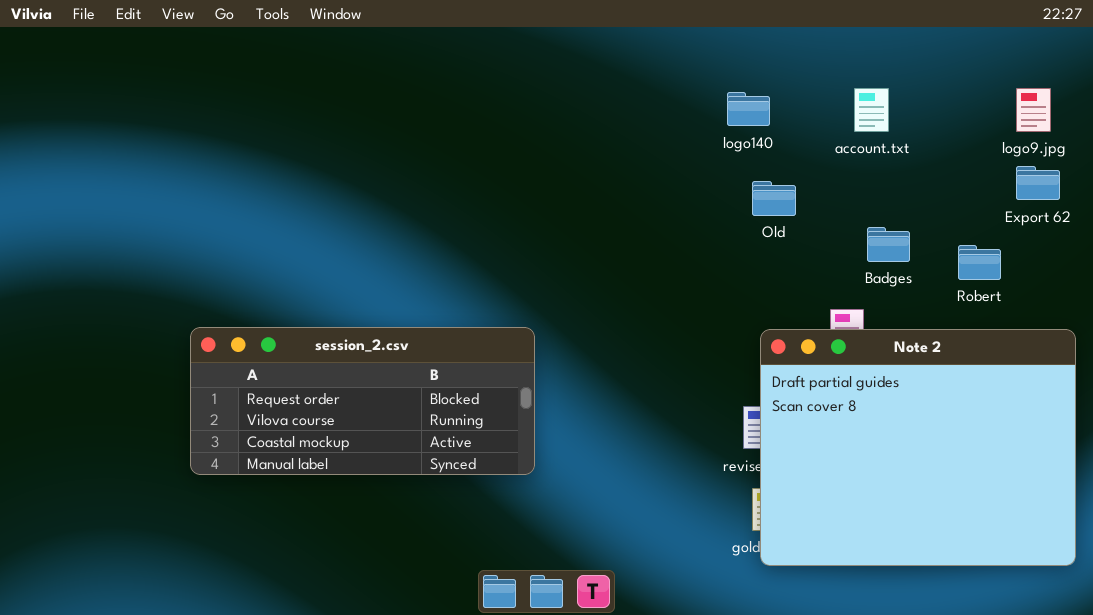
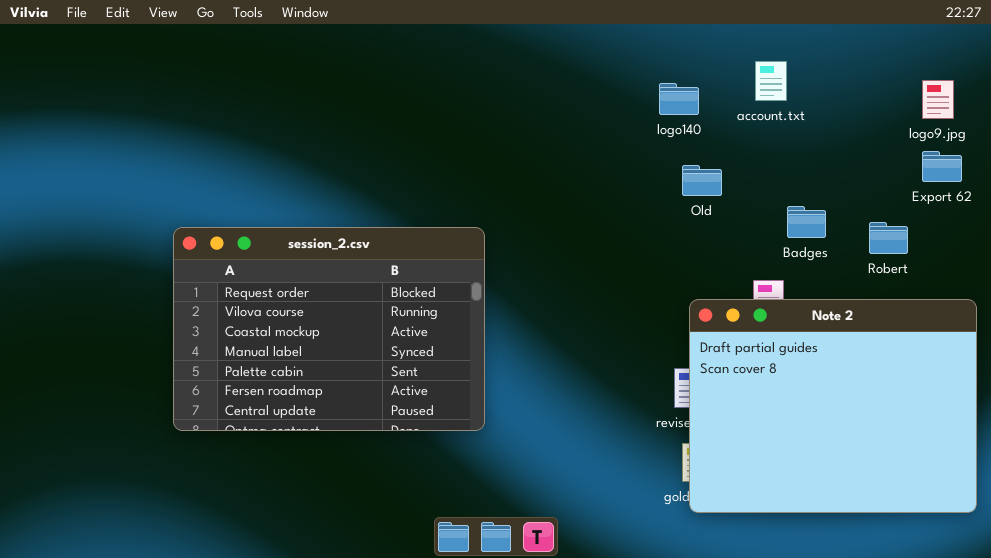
account.txt: [854,88,889,132] -> [755,61,787,101], moved
session_2.csv: [190,327,535,475] -> [173,227,485,431], resized

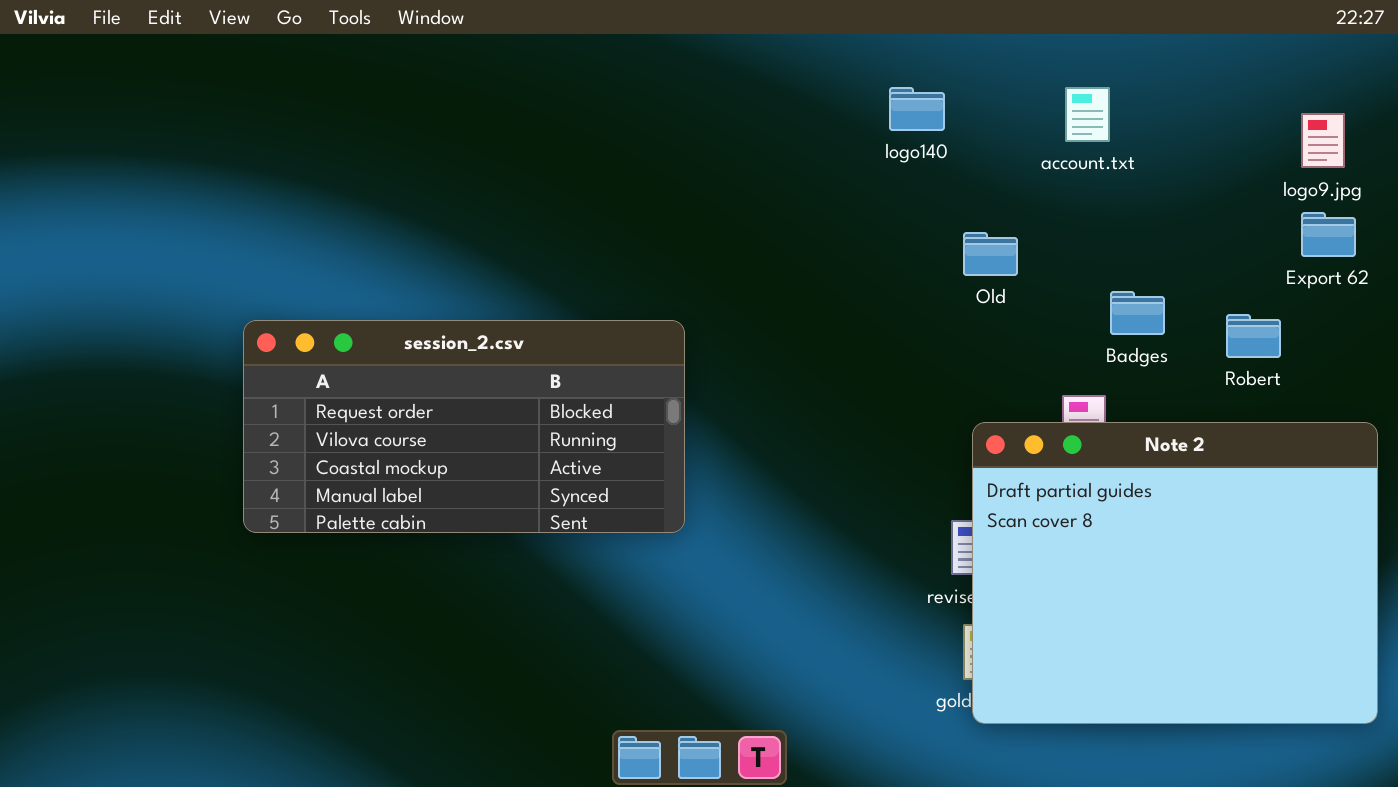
logo140: [659,83,699,115] -> [889,87,945,131], moved
session_2.csv: [173,227,485,431] -> [243,320,685,533], resized

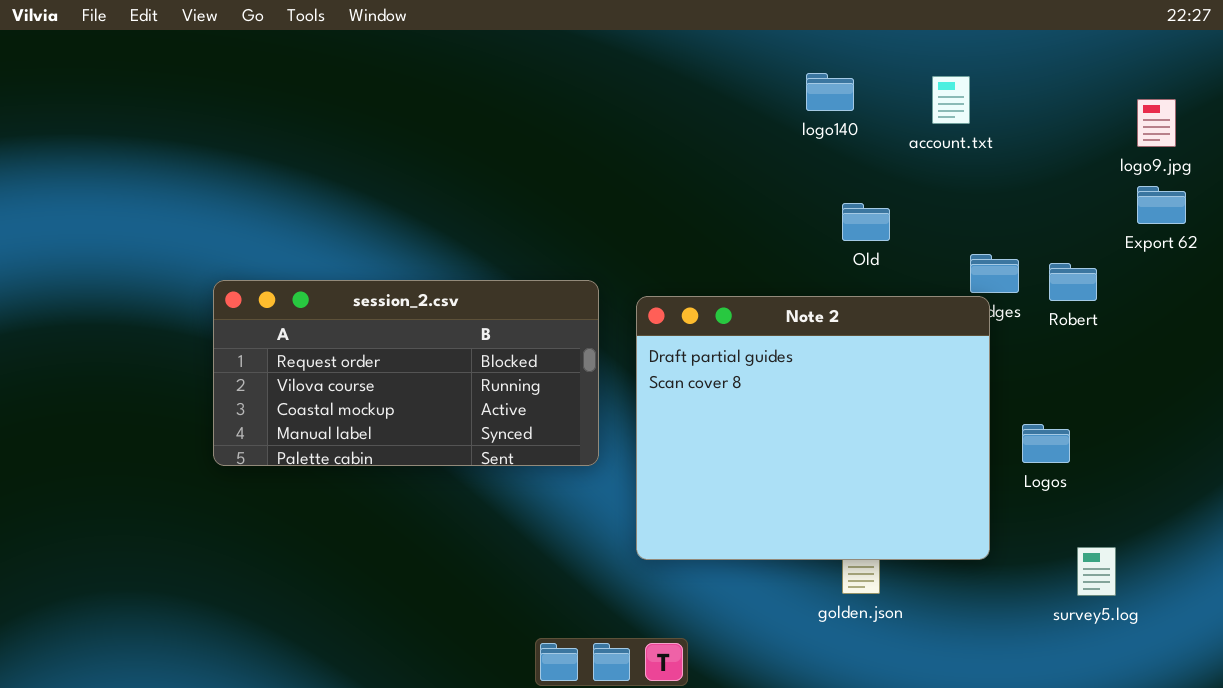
logo140: [889,87,945,131] -> [806,73,854,111], moved
Robert: [1226,314,1281,358] -> [1049,263,1097,301], moved
Note 2: [972,422,1378,724] -> [636,296,990,560], moved

